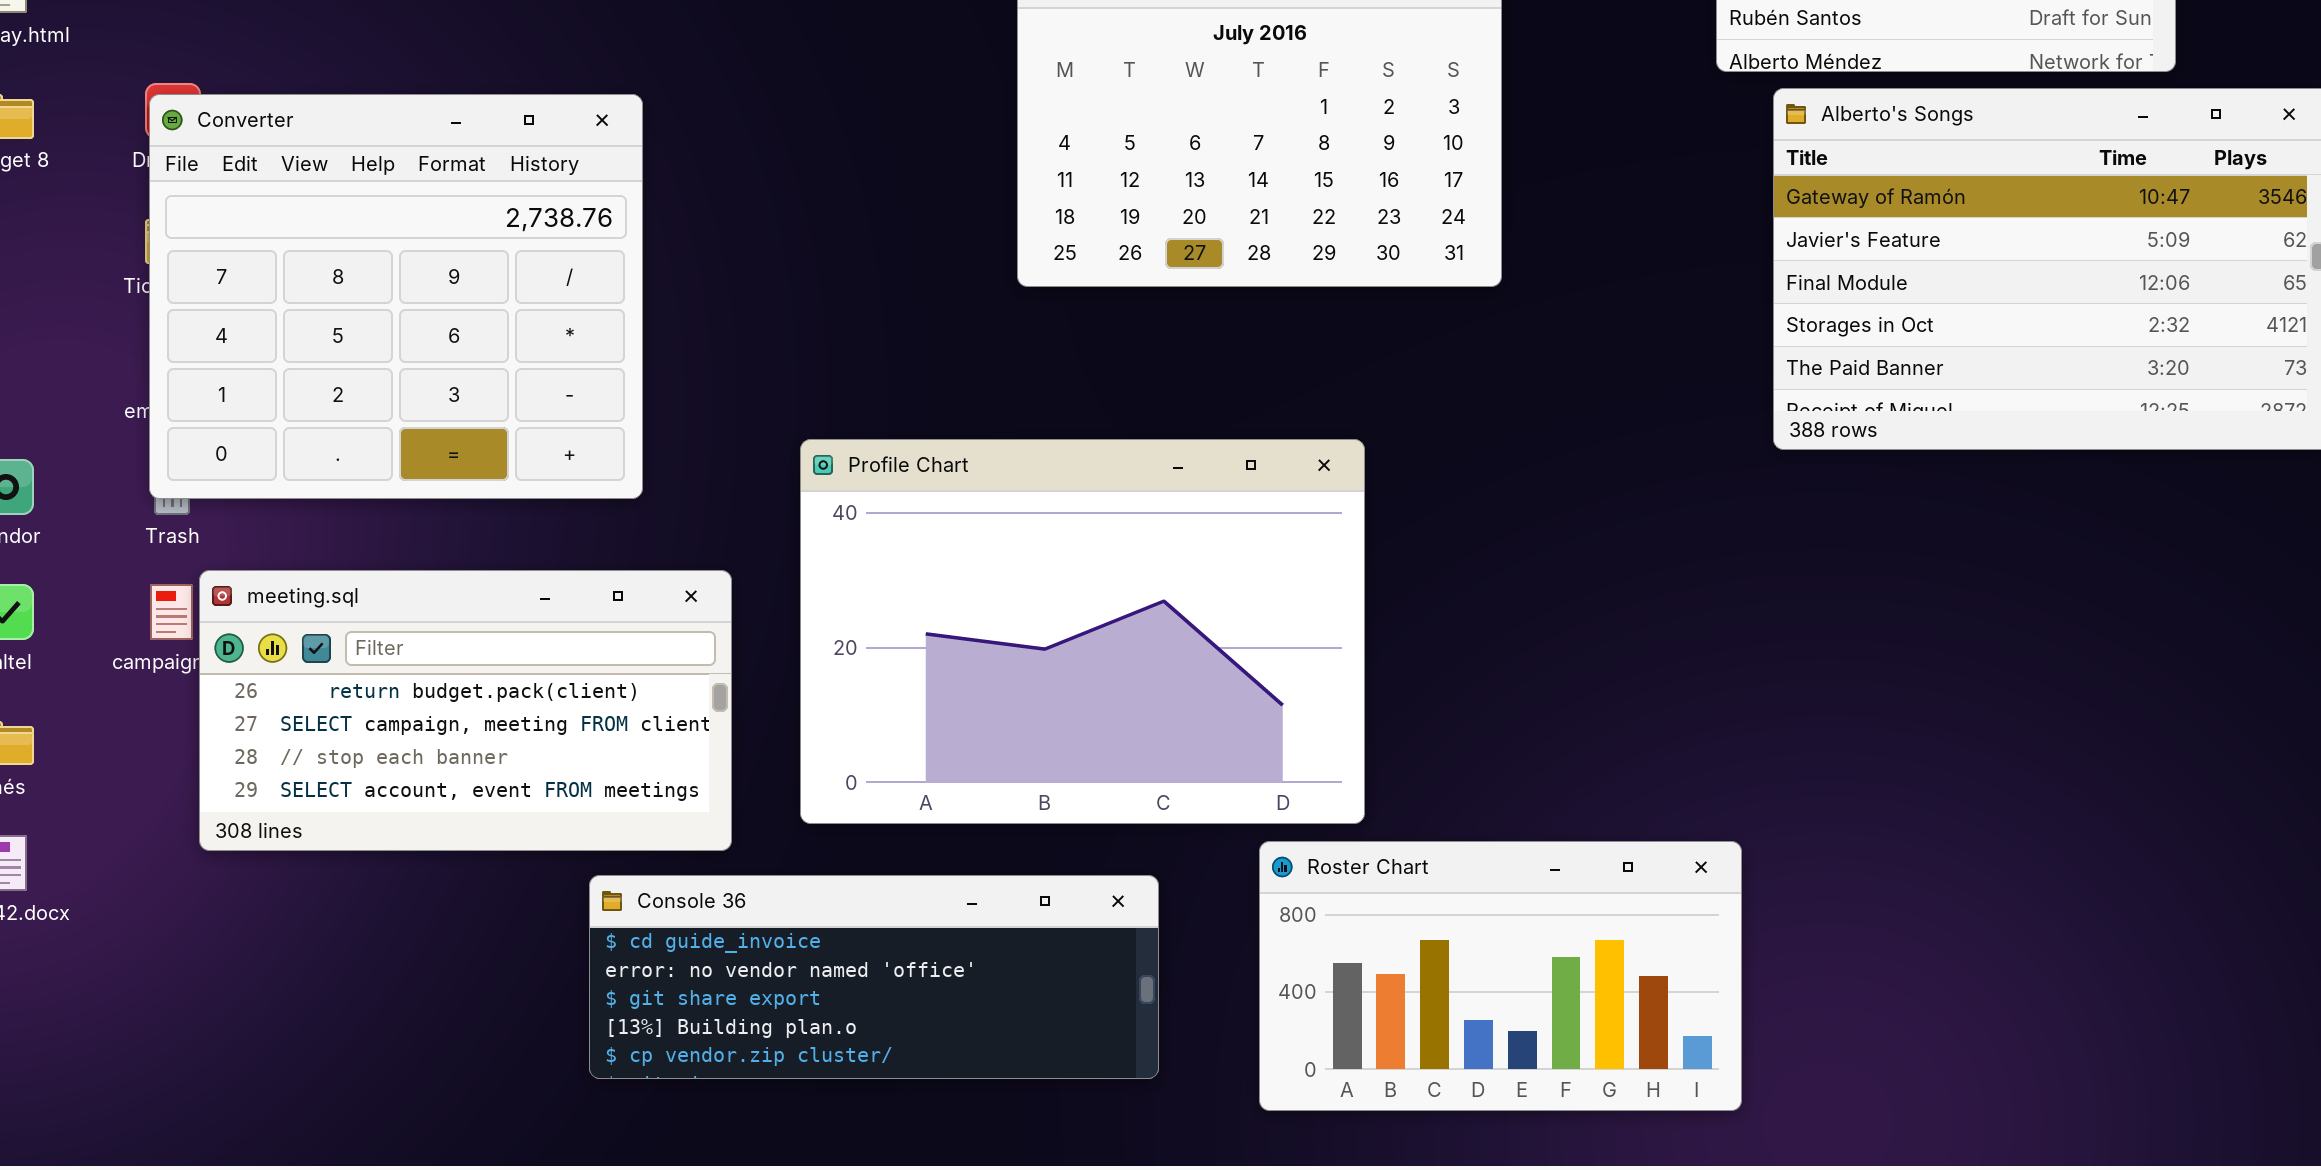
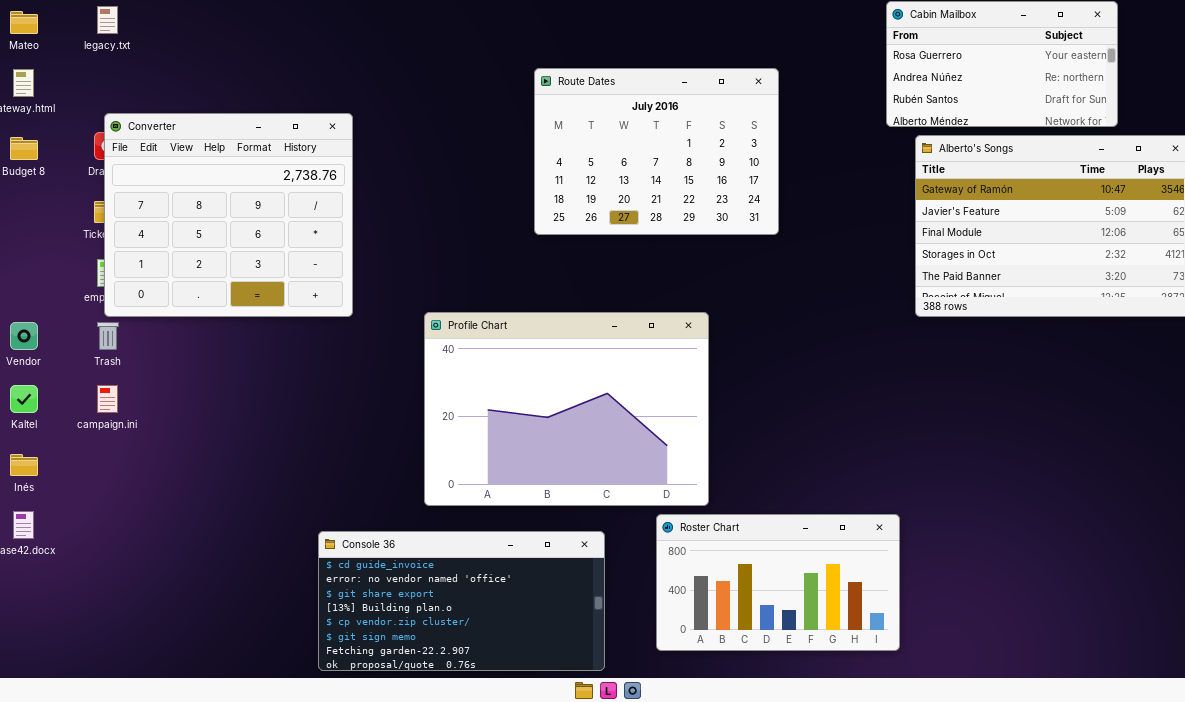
Converter: [149,94,643,499] -> [104,113,353,317], moved
meeting.sql: [199,570,732,851] -> none, closed
Console 36: [589,875,1159,1079] -> [318,531,605,671], resized

